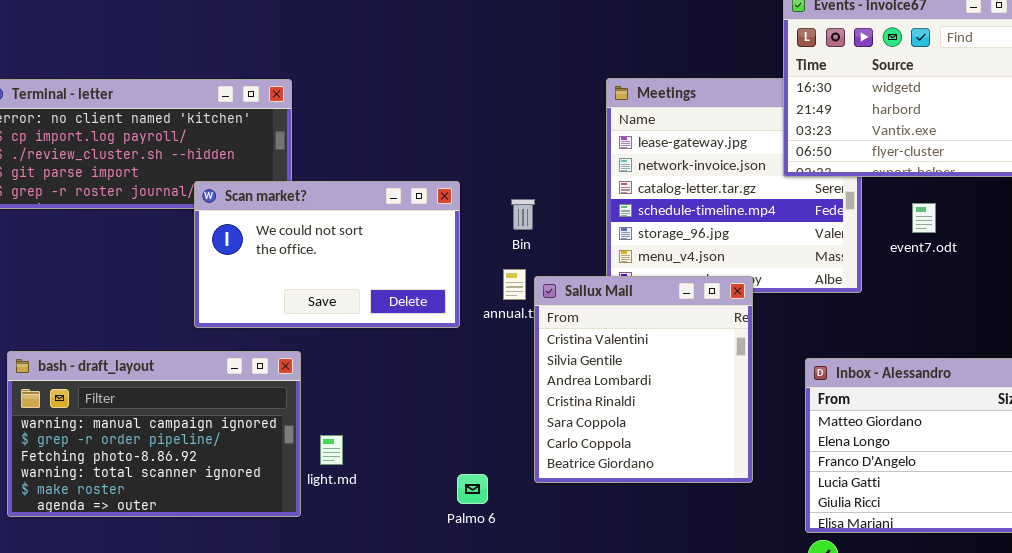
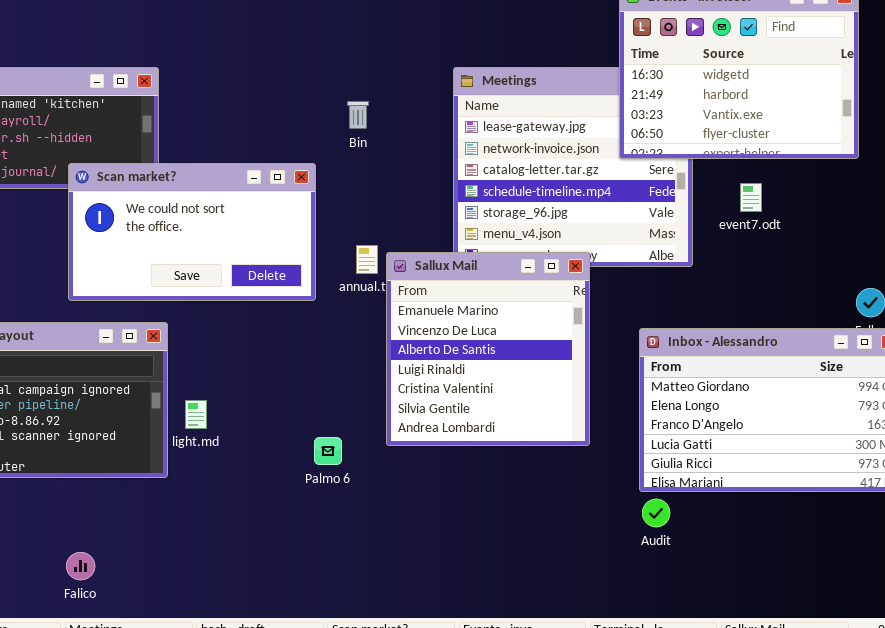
Bin: [511,199,535,230] -> [347,101,369,129], moved
Sallux Mail: [534,276,753,483] -> [386,252,590,446], scrolled up 4 rows

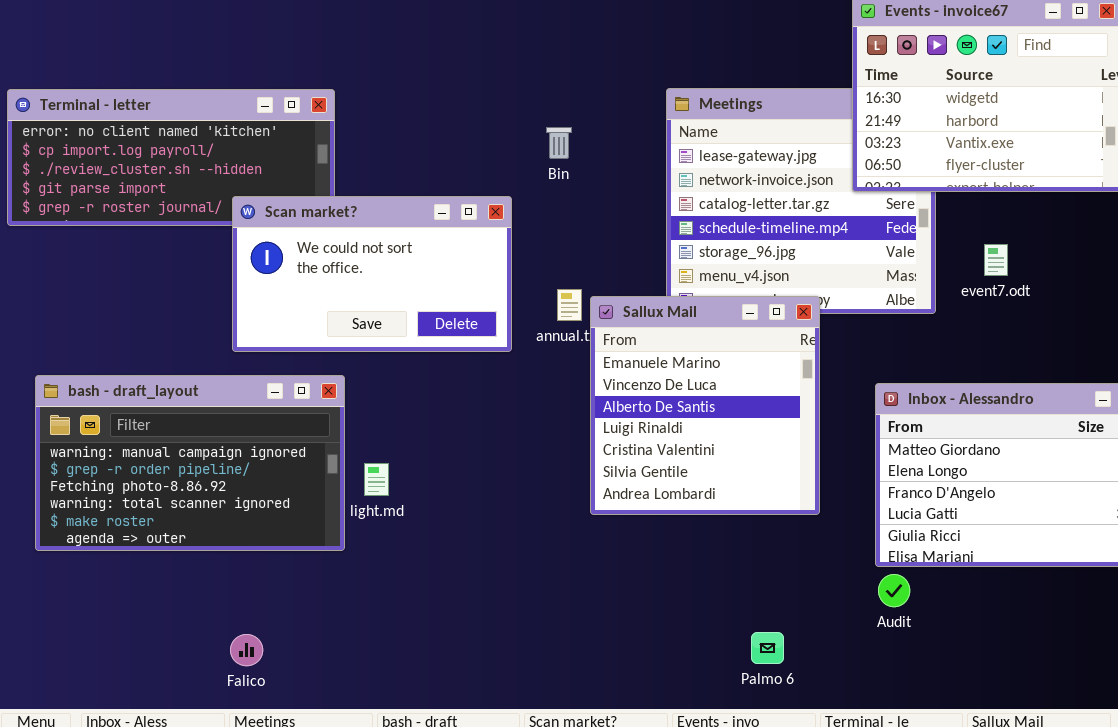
event7.odt: [740,183,762,212] -> [984,244,1008,276], moved
Palmo 6: [314,437,342,465] -> [751,632,784,664], moved

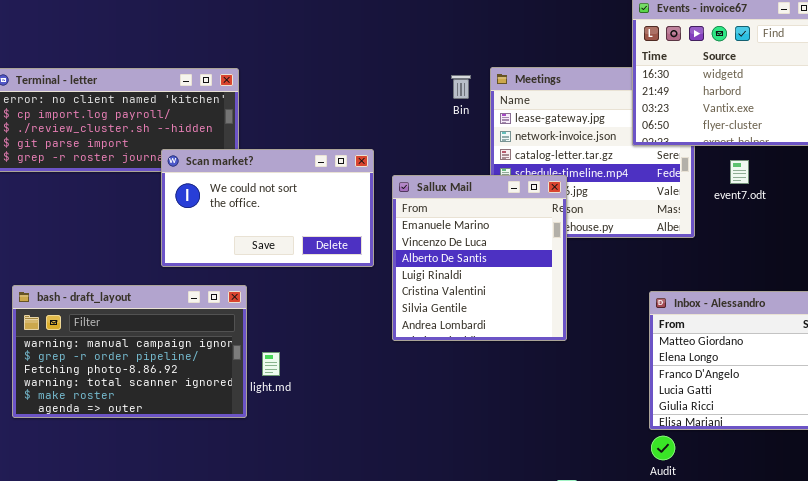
Bin: [546,127,572,159] -> [451,75,471,99], moved
event7.odt: [984,244,1008,276] -> [730,160,749,184], moved
Sallux Mail: [590,296,820,515] -> [392,175,567,341], moved

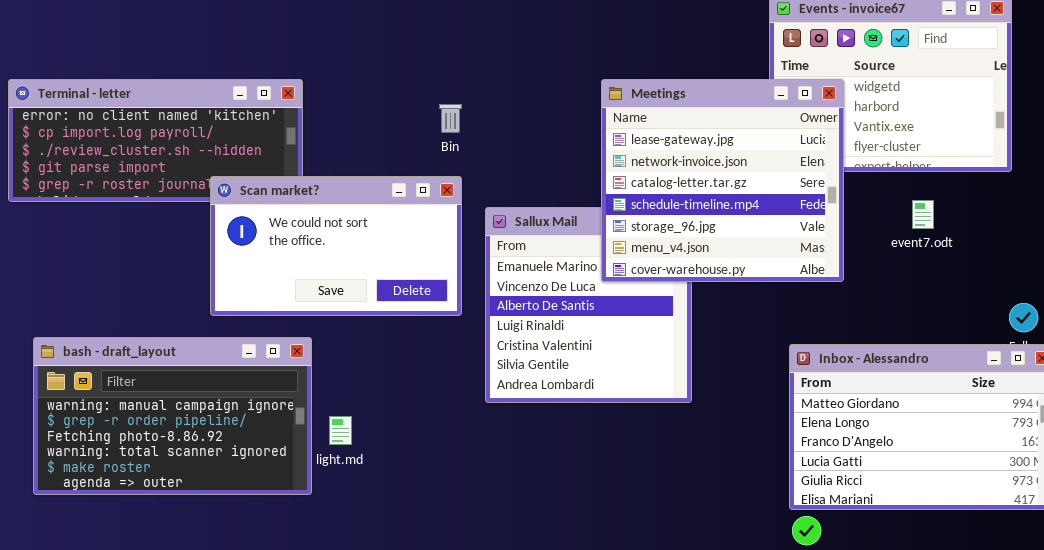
Meetings: [490,67,695,238] -> [601,79,844,282], raised
Bin: [451,75,471,99] -> [439,104,462,133], moved
event7.odt: [730,160,749,184] -> [912,200,934,229], moved

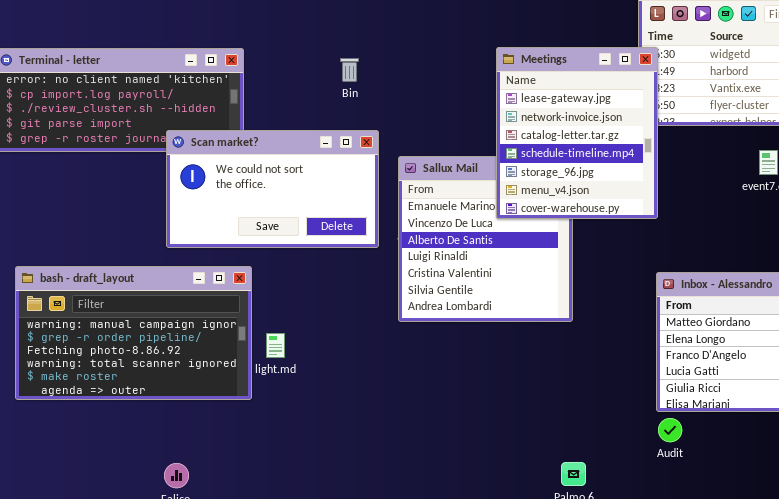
Meetings: [601,79,844,282] -> [496,47,658,219], resized
Bin: [439,104,462,133] -> [340,58,359,82], moved

